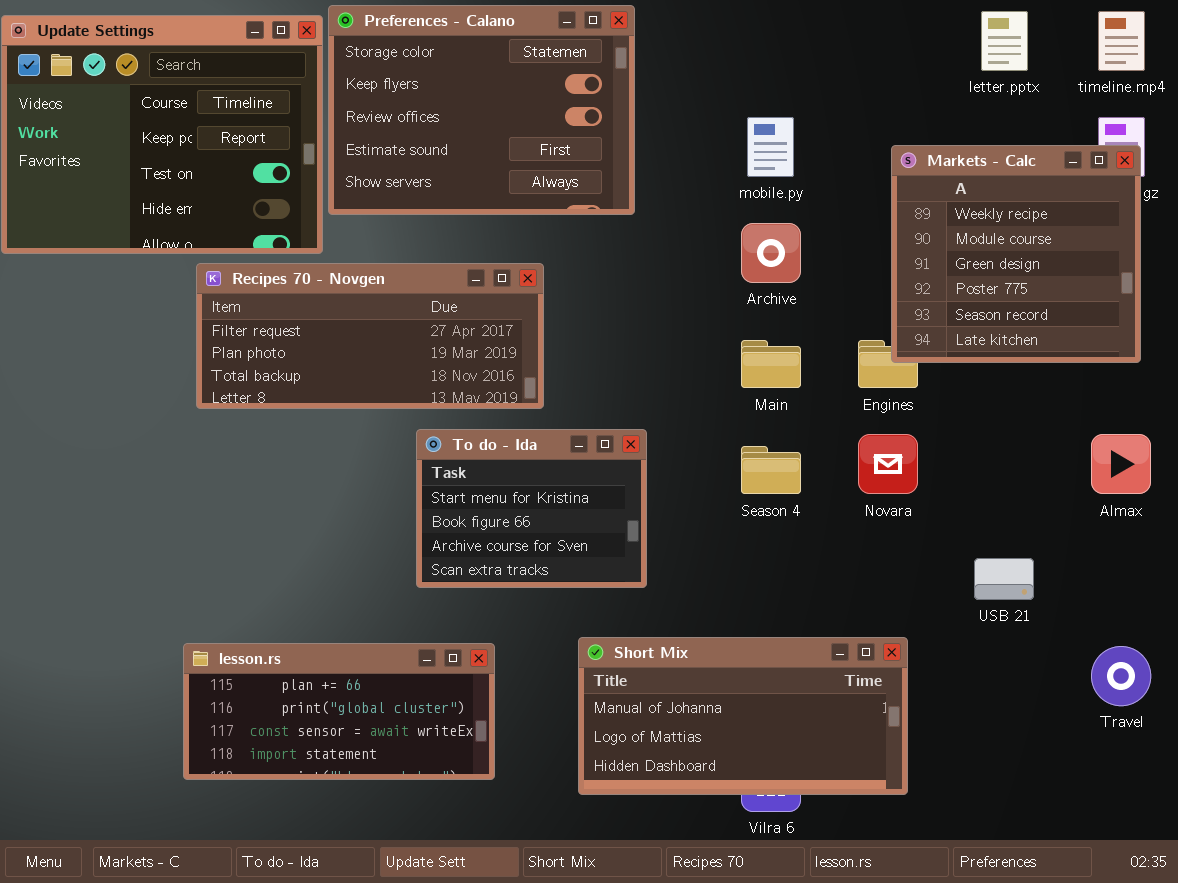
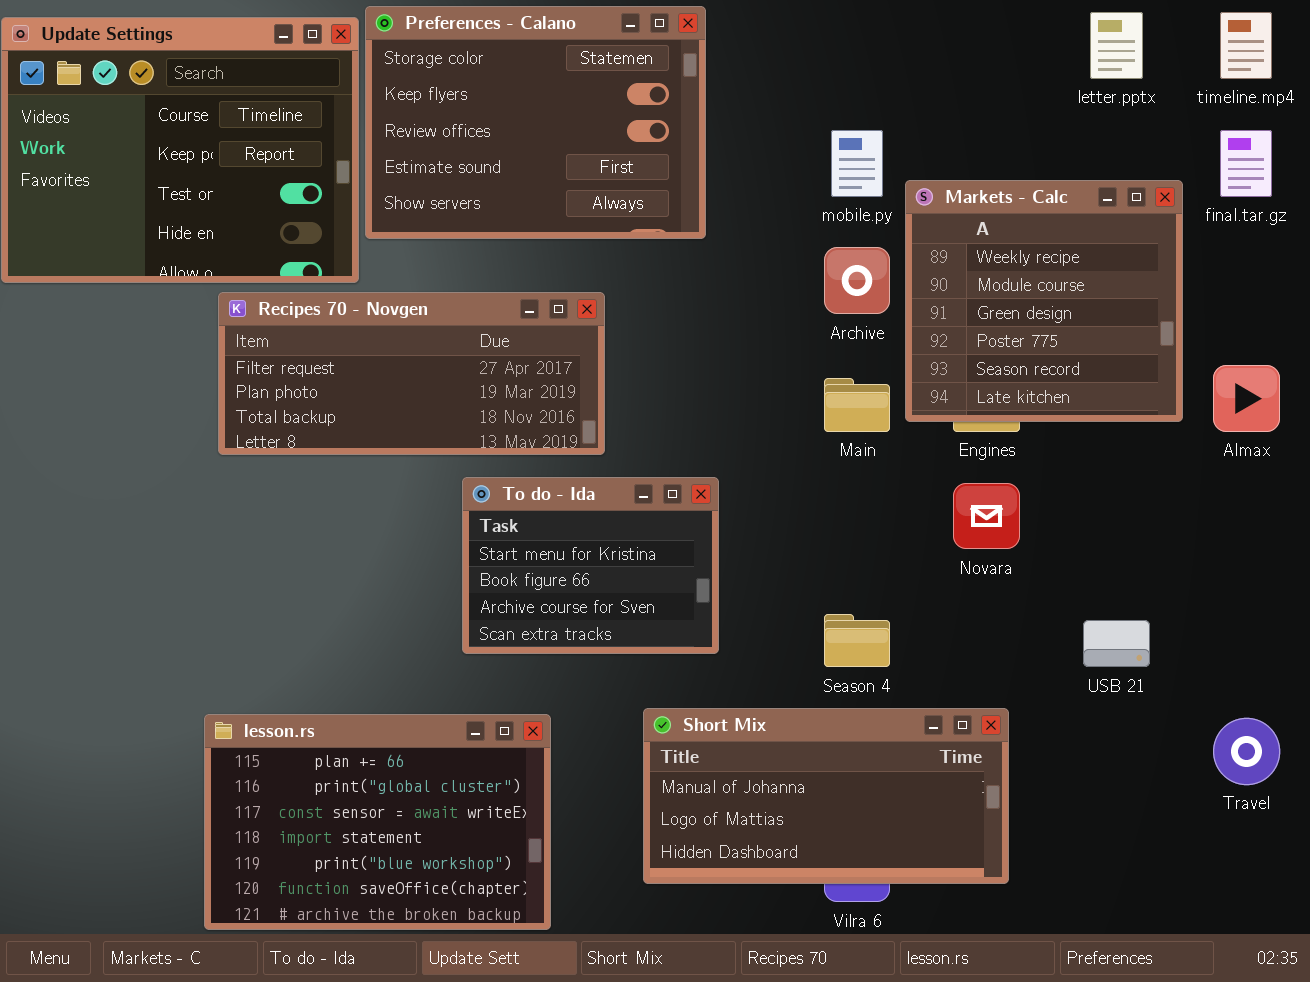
Markets - Calc: [891,145,1141,363] -> [905,180,1183,422], moved
Almax: [1091,434,1151,494] -> [1213,365,1280,432], moved
Season 4: [741,446,801,494] -> [824,614,890,667], moved
lesson.rs: [183,643,495,780] -> [204,714,551,930], resized

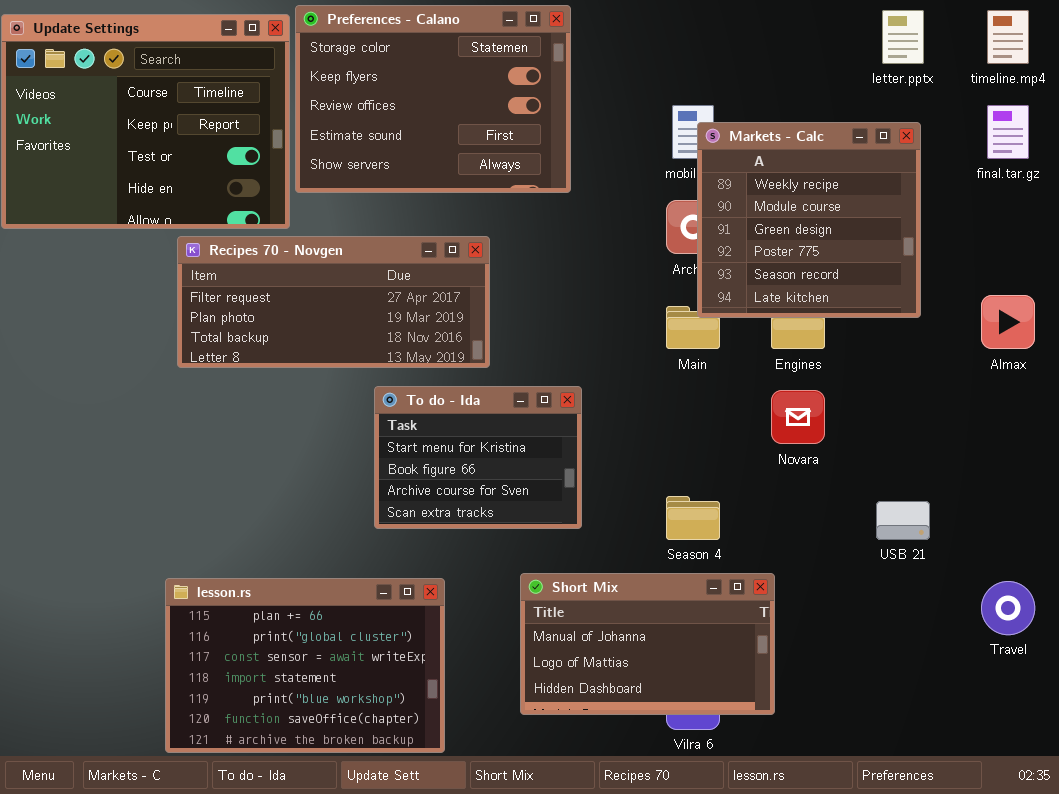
Markets - Calc: [905,180,1183,422] -> [697,122,921,318], moved
Short Mix: [643,708,1009,884] -> [520,573,775,715], resized

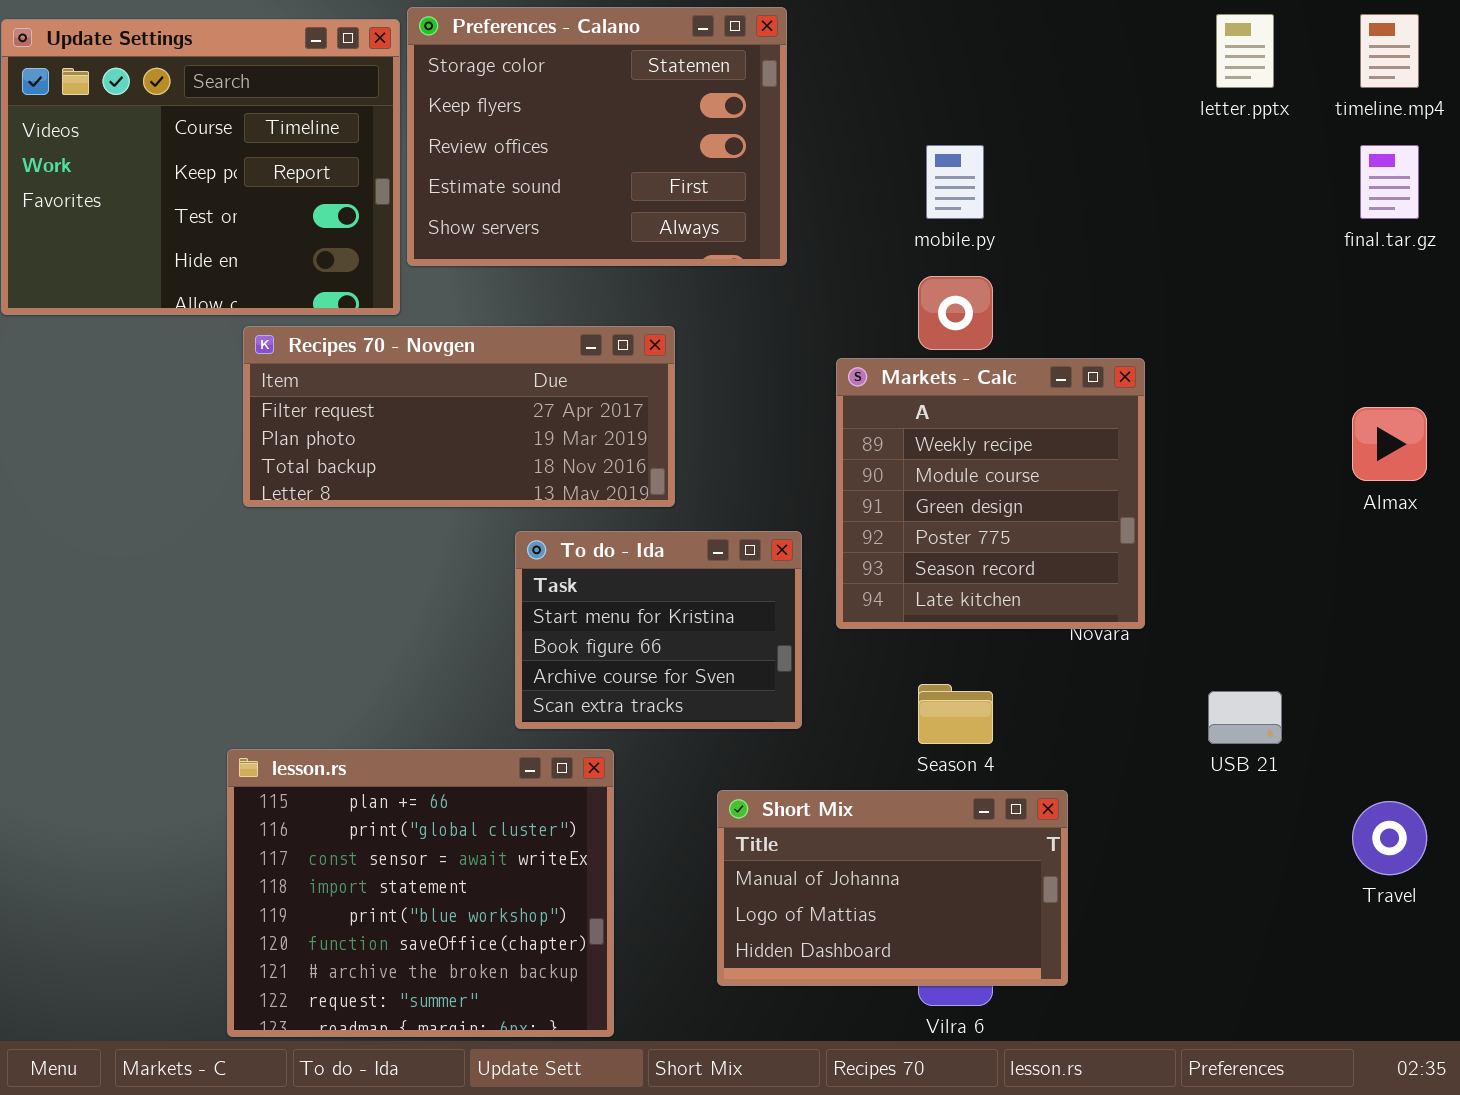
Markets - Calc: [697,122,921,318] -> [836,358,1145,629], moved
lesson.rs: [165,578,445,753] -> [227,749,614,1037], resized

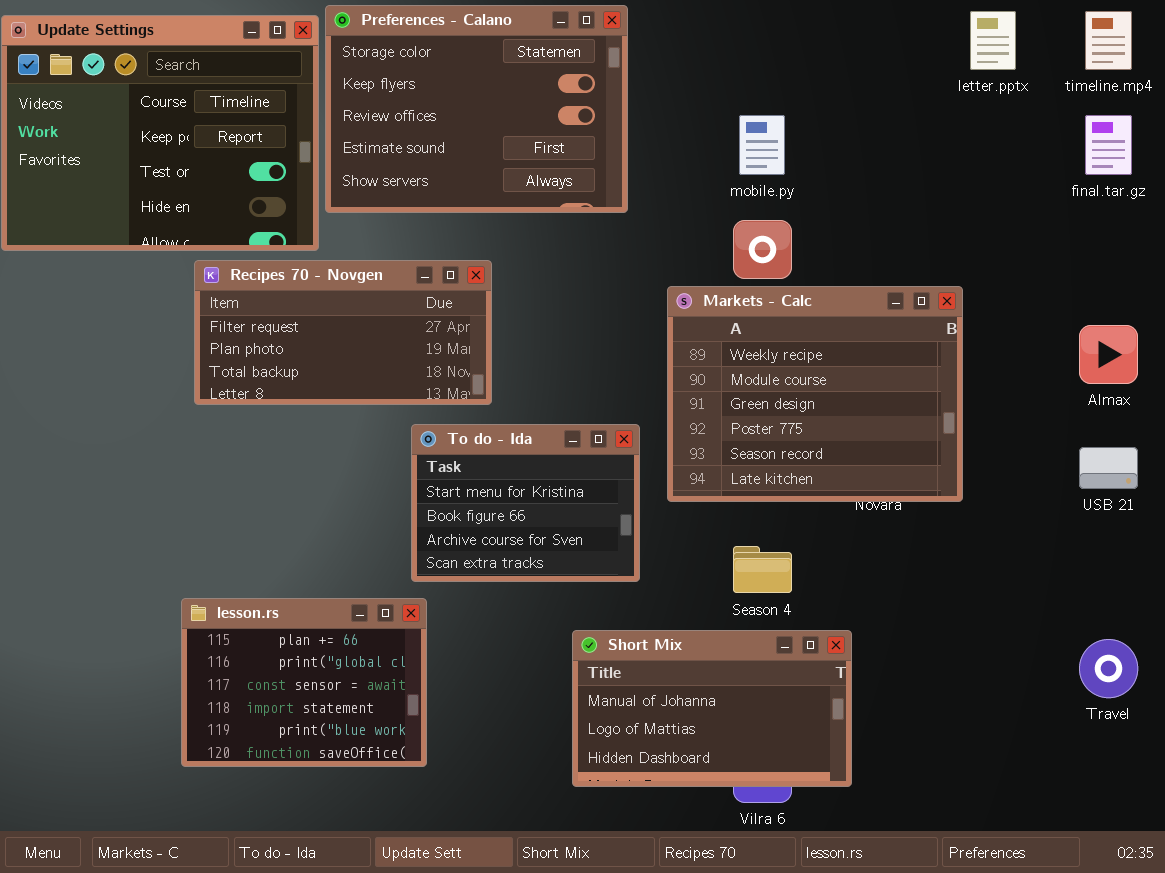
Recipes 70 - Novgen: [243,326,675,507] -> [194,260,492,405], resized
Markets - Calc: [836,358,1145,629] -> [667,286,963,502], resized
USB 21: [1208,691,1282,744] -> [1079,447,1138,489], moved
lesson.rs: [227,749,614,1037] -> [181,598,427,767], resized

